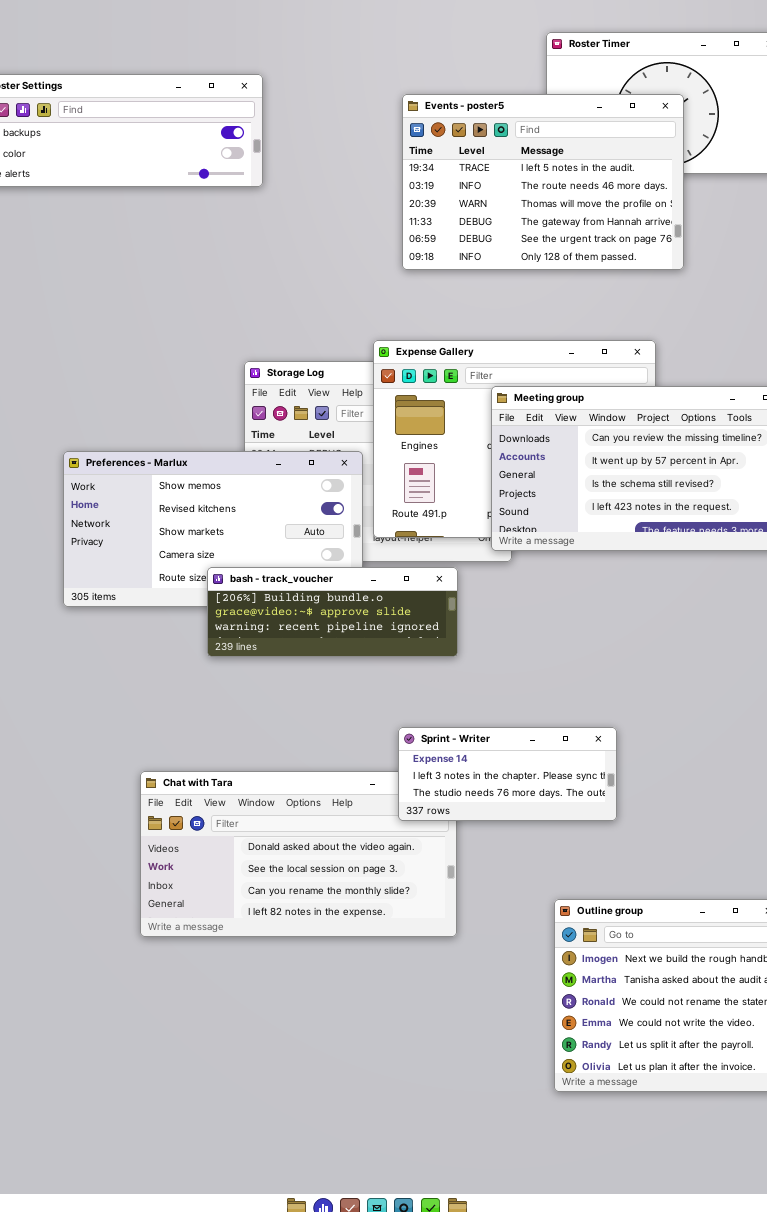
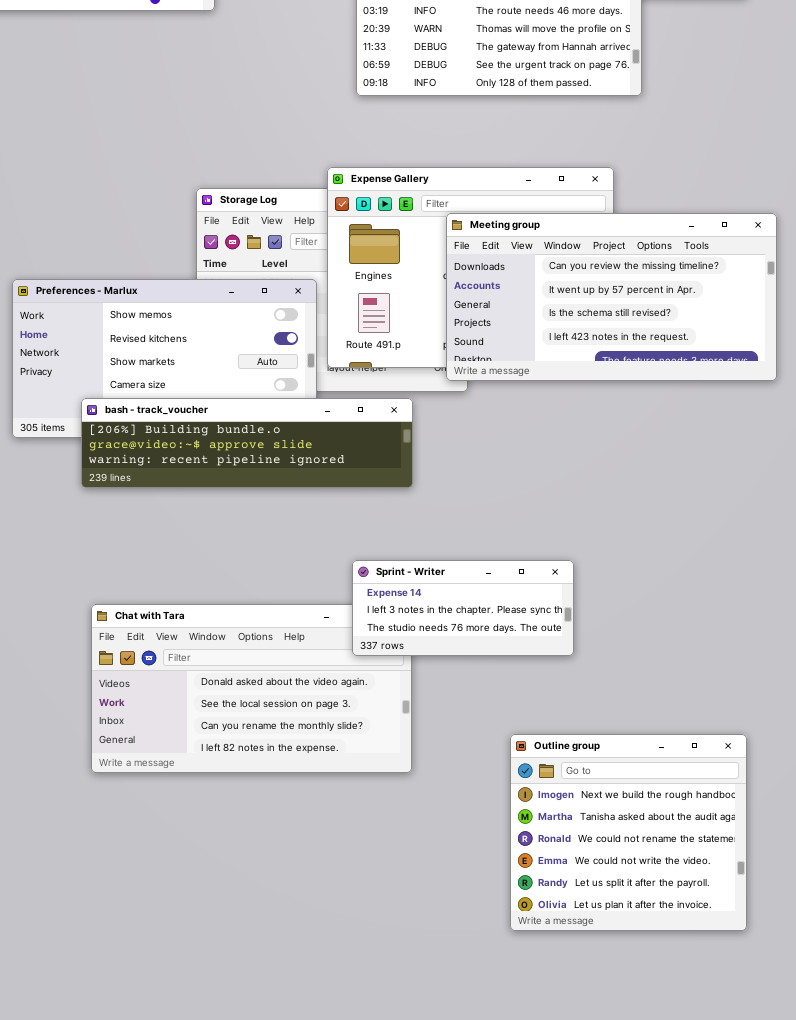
bash - track_voucher: [207,567,458,657] -> [81,398,413,488], resized

